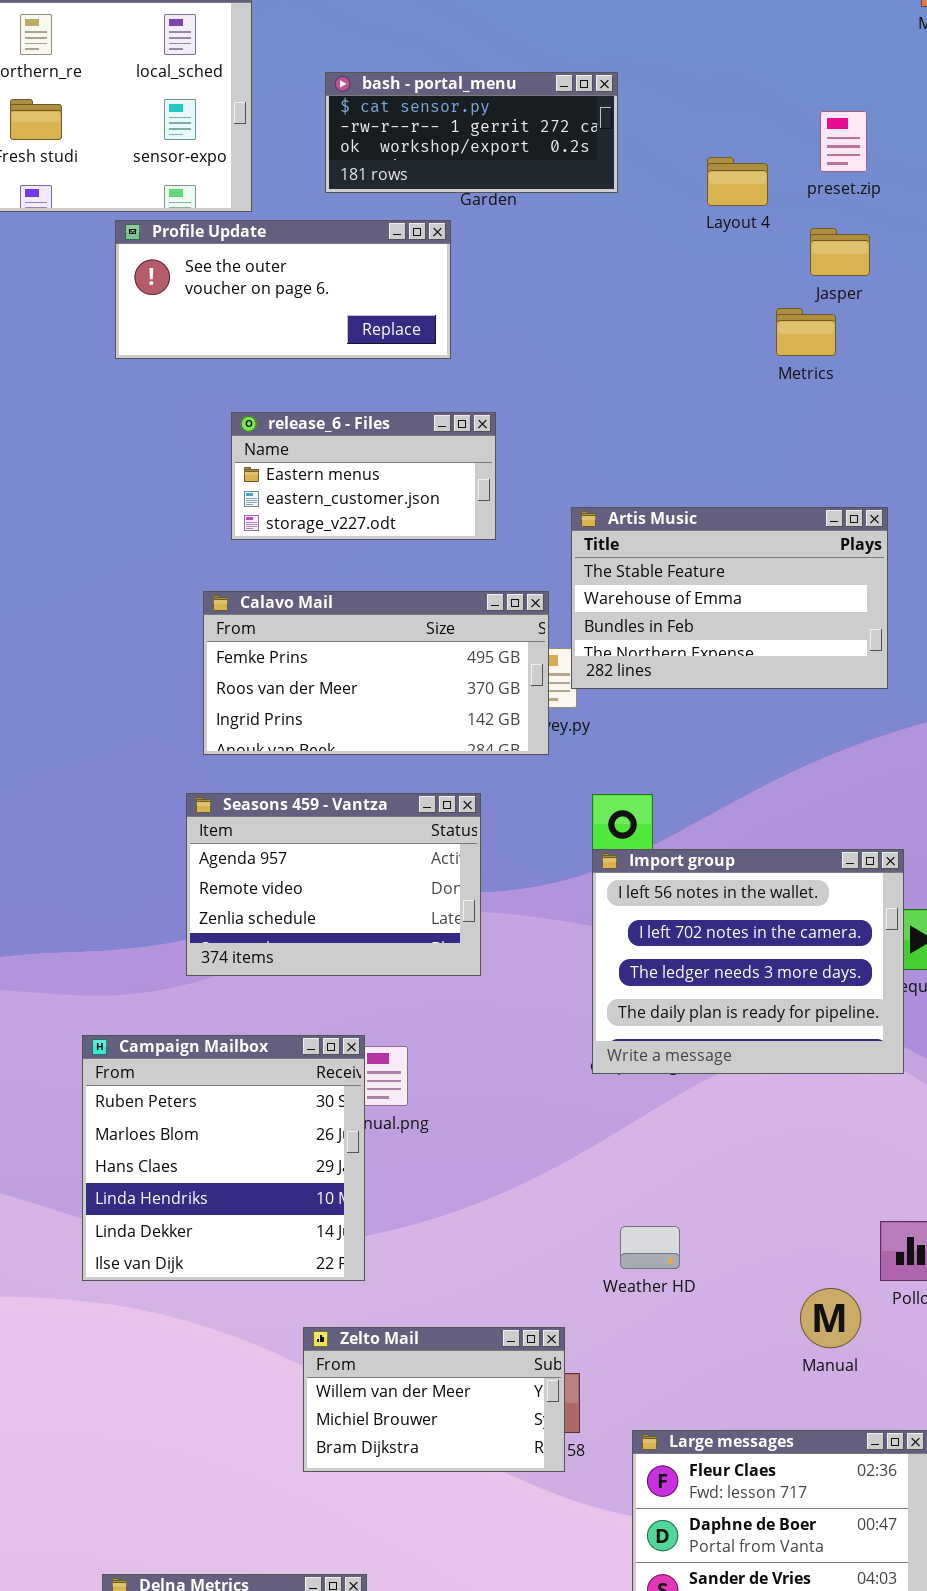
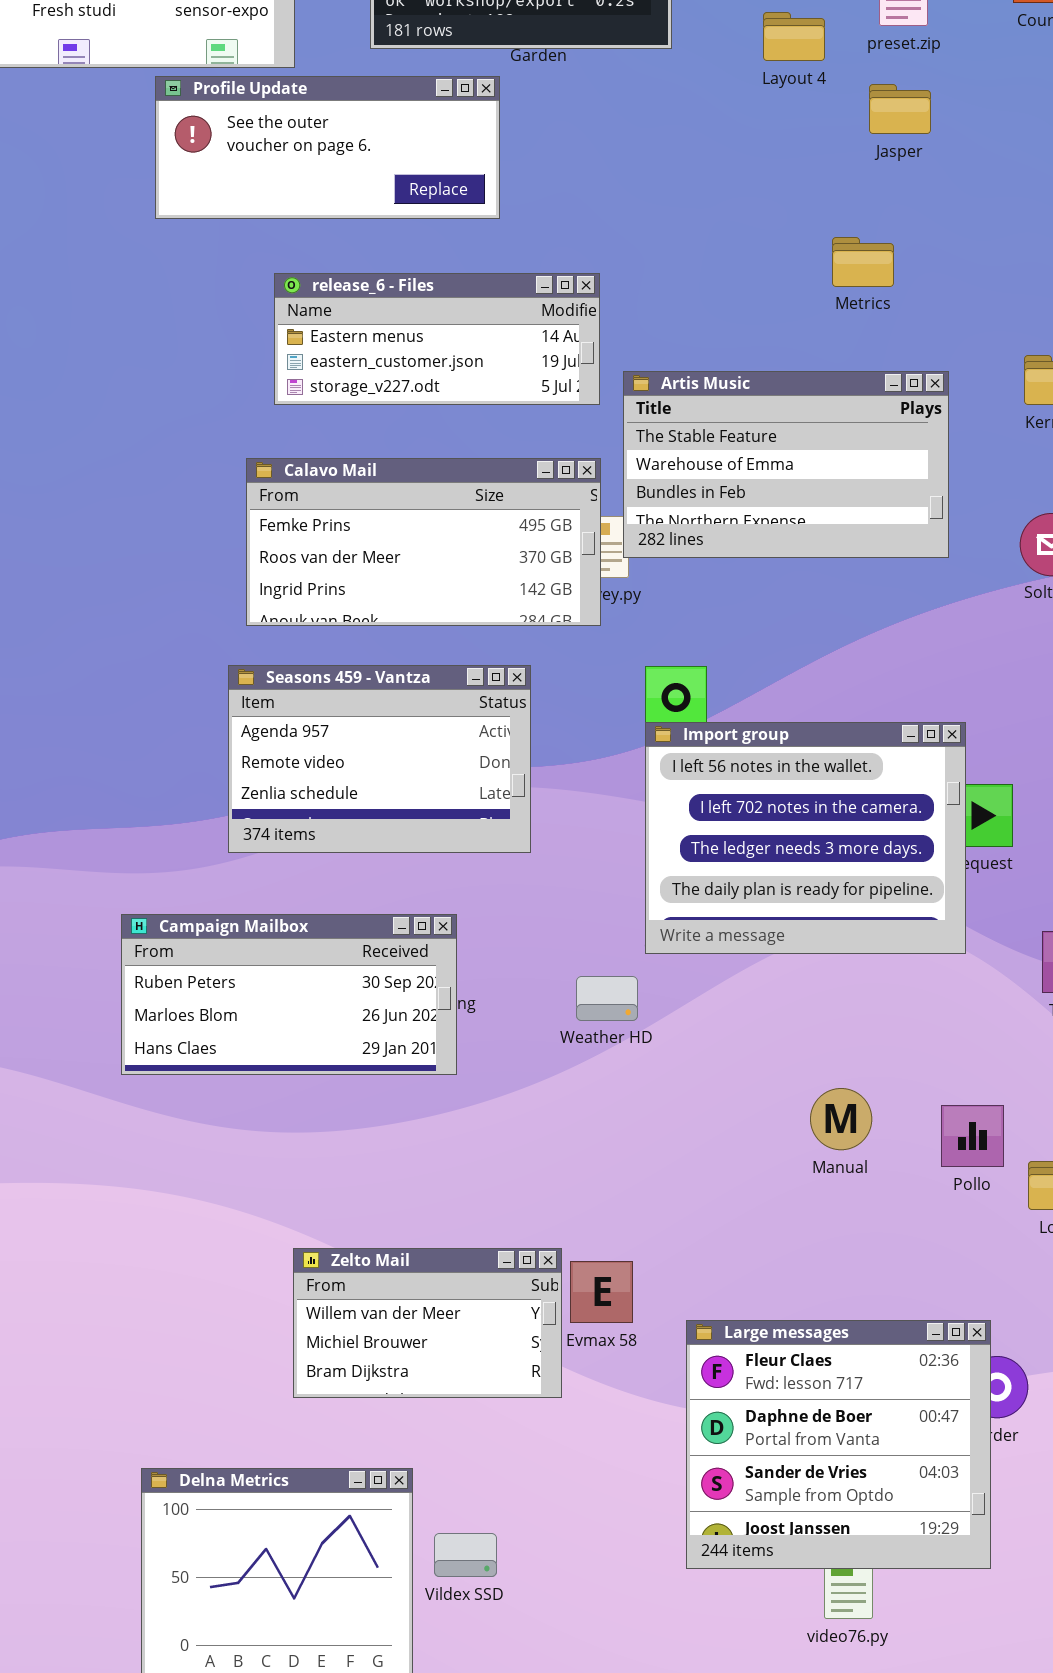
Metrics: [776,308,836,356] -> [832,237,894,287], moved
release_6 - Files: [231,412,496,540] -> [274,273,600,405], resized
Campaign Mailbox: [82,1035,365,1281] -> [121,914,457,1075], resized
Weather HD: [620,1226,680,1269] -> [576,976,638,1021], moved
Manual: [800,1288,861,1348] -> [810,1088,872,1150], moved
Zelto Mail: [303,1327,565,1472] -> [293,1248,562,1398], moved

